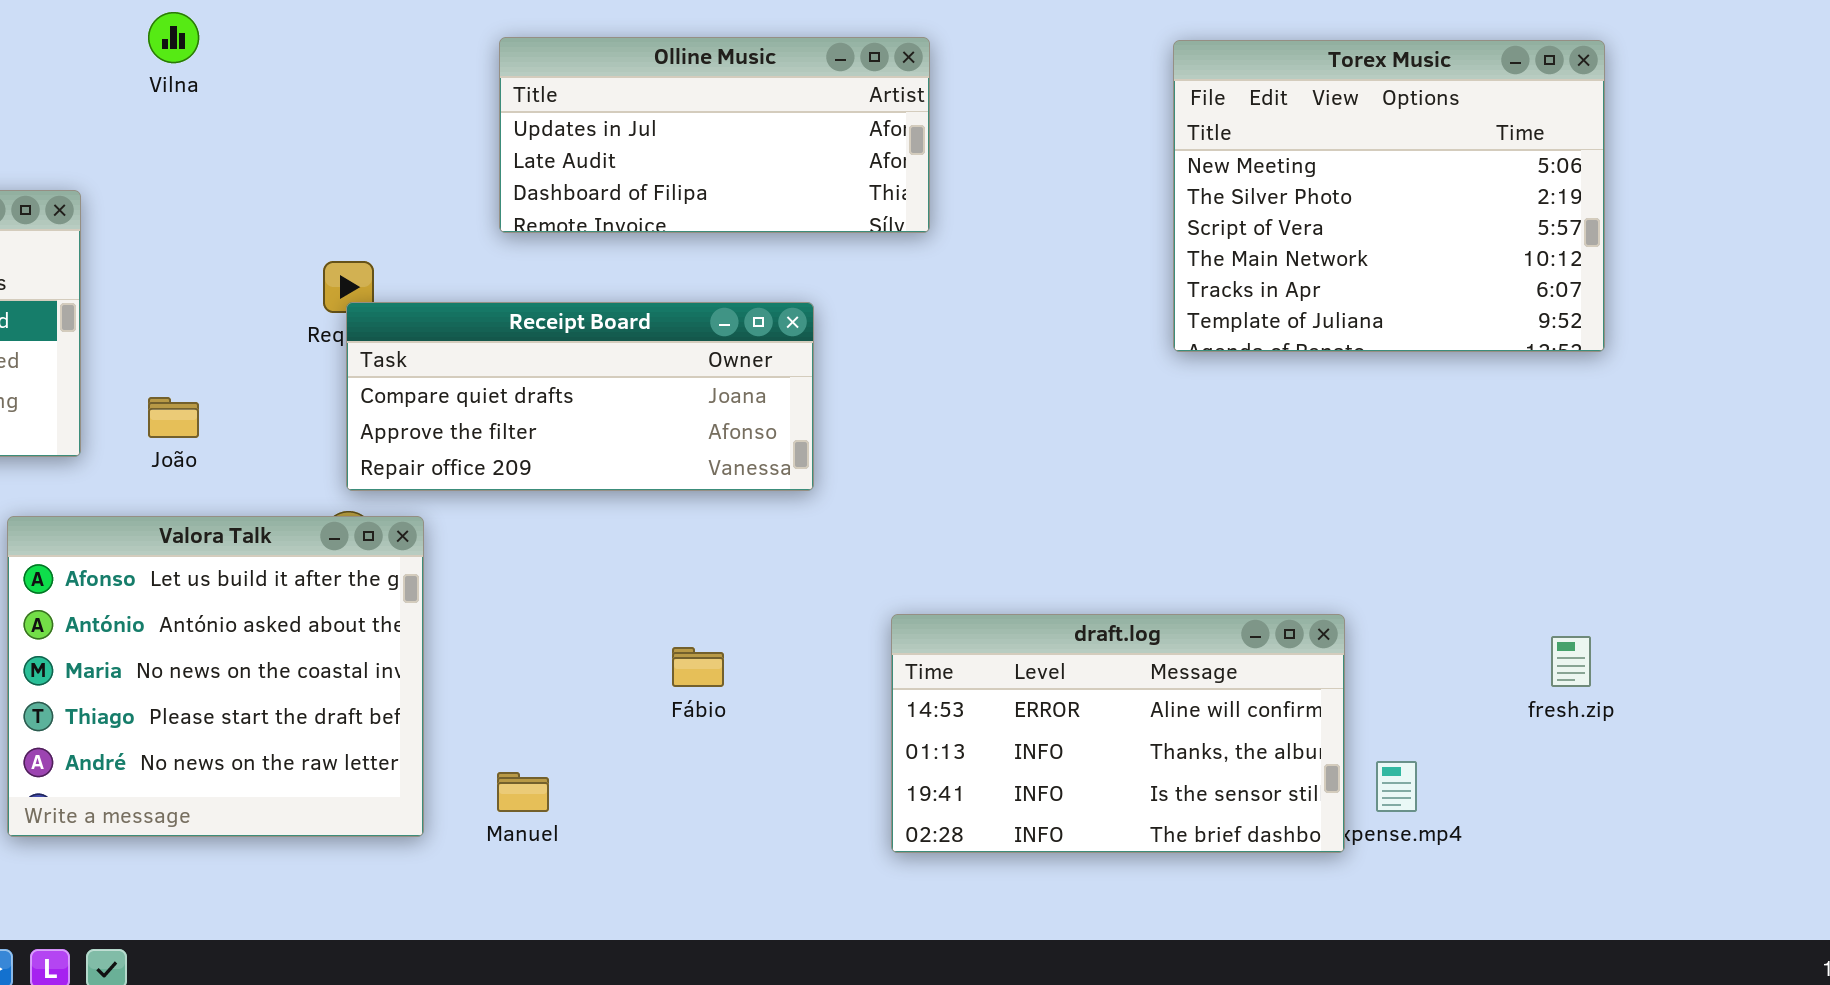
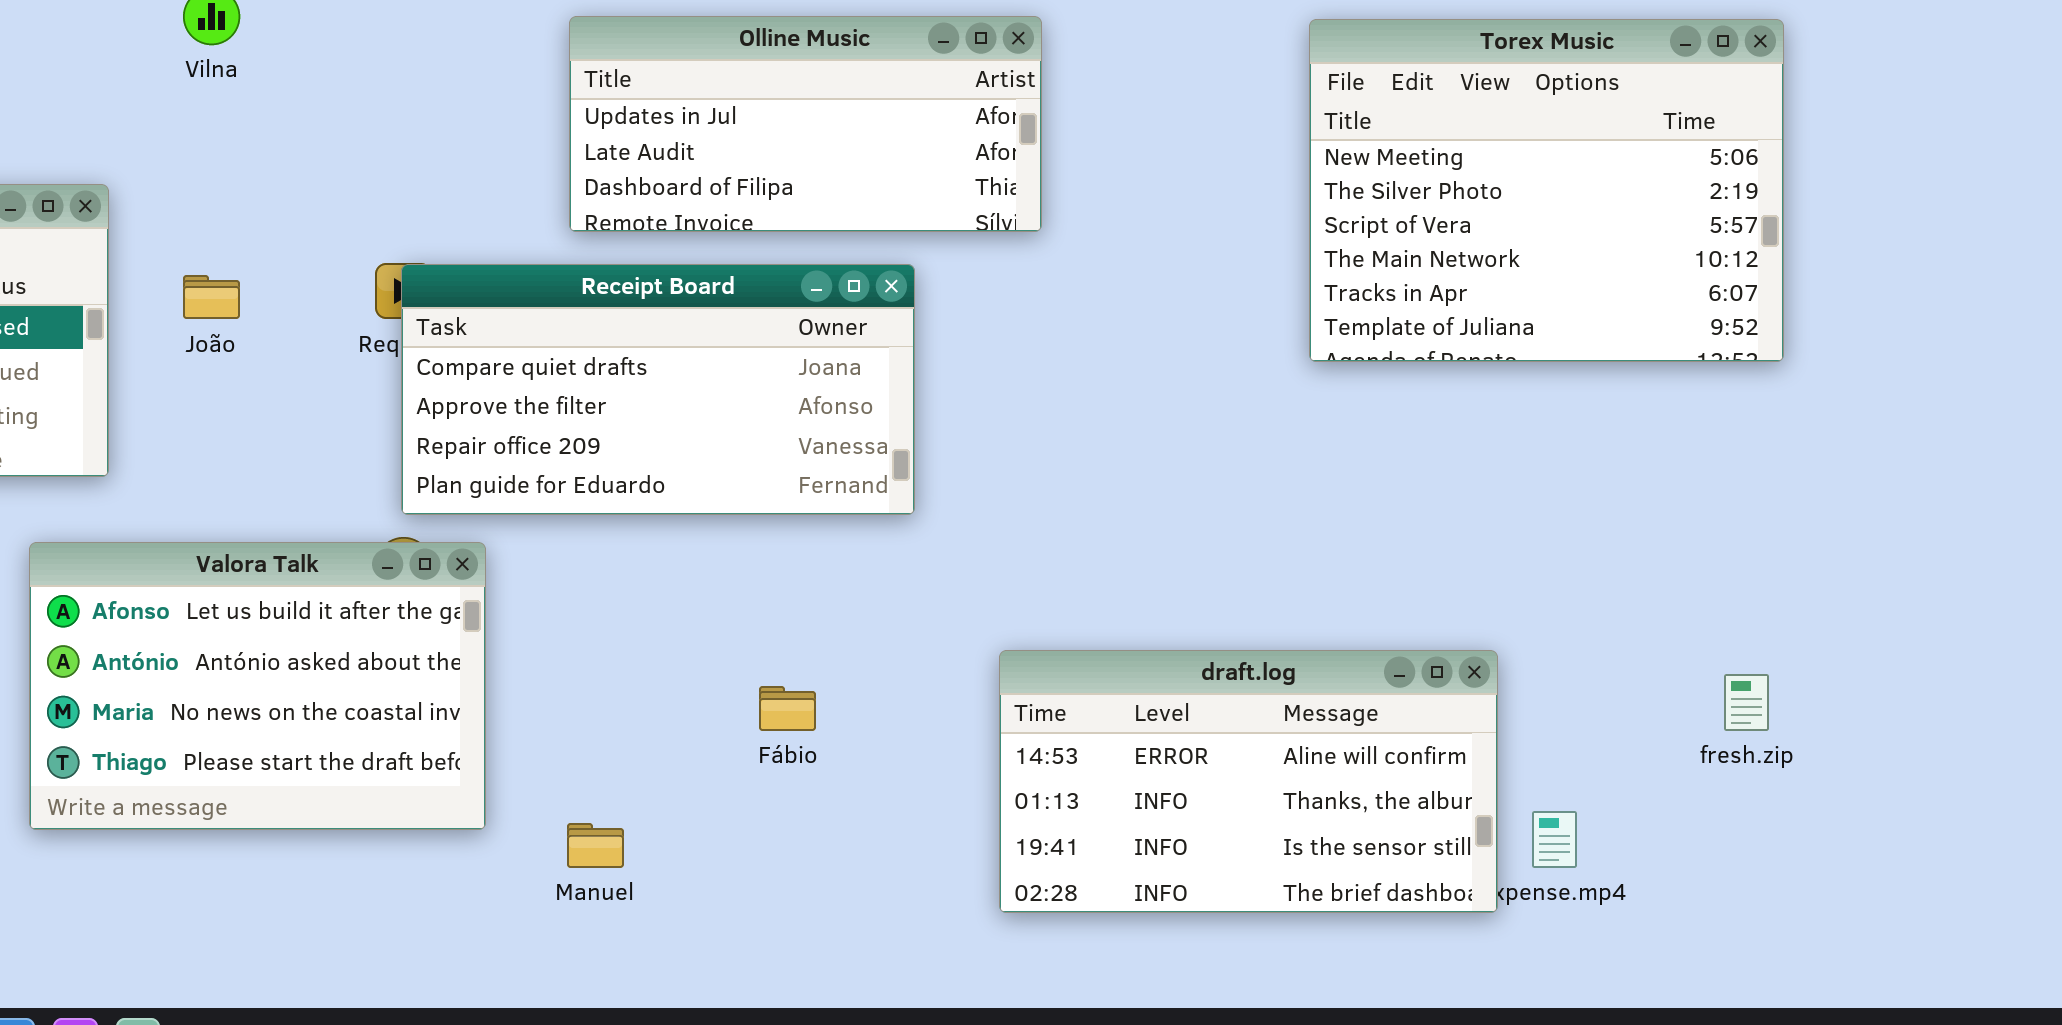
Receipt Board: [346,302,814,491] -> [401,264,915,515], resized
João: [148,397,199,438] -> [183,275,240,319], moved
Valora Talk: [7,516,424,837] -> [29,542,486,830], resized

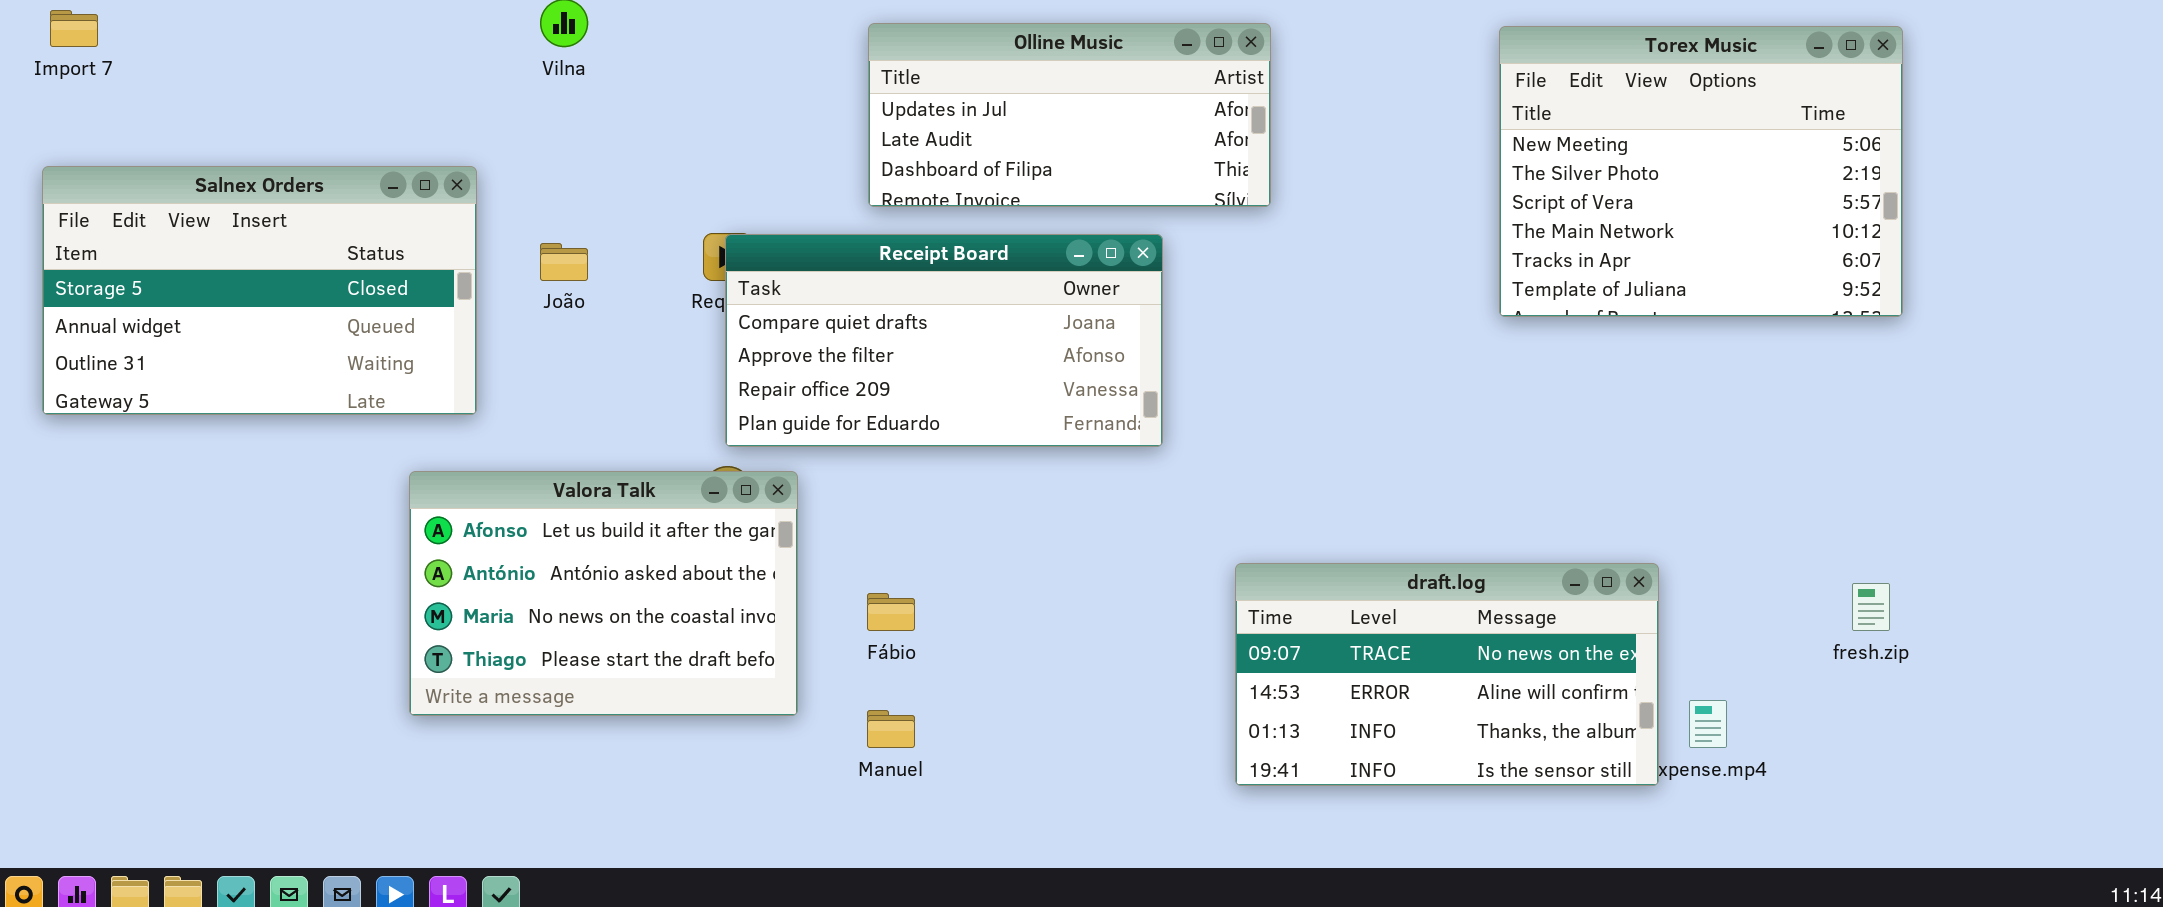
draft.log: [999,650,1498,913] -> [1235,563,1659,786], scrolled up 1 row
Fábio: [759,686,816,731] -> [867,593,915,631], moved

